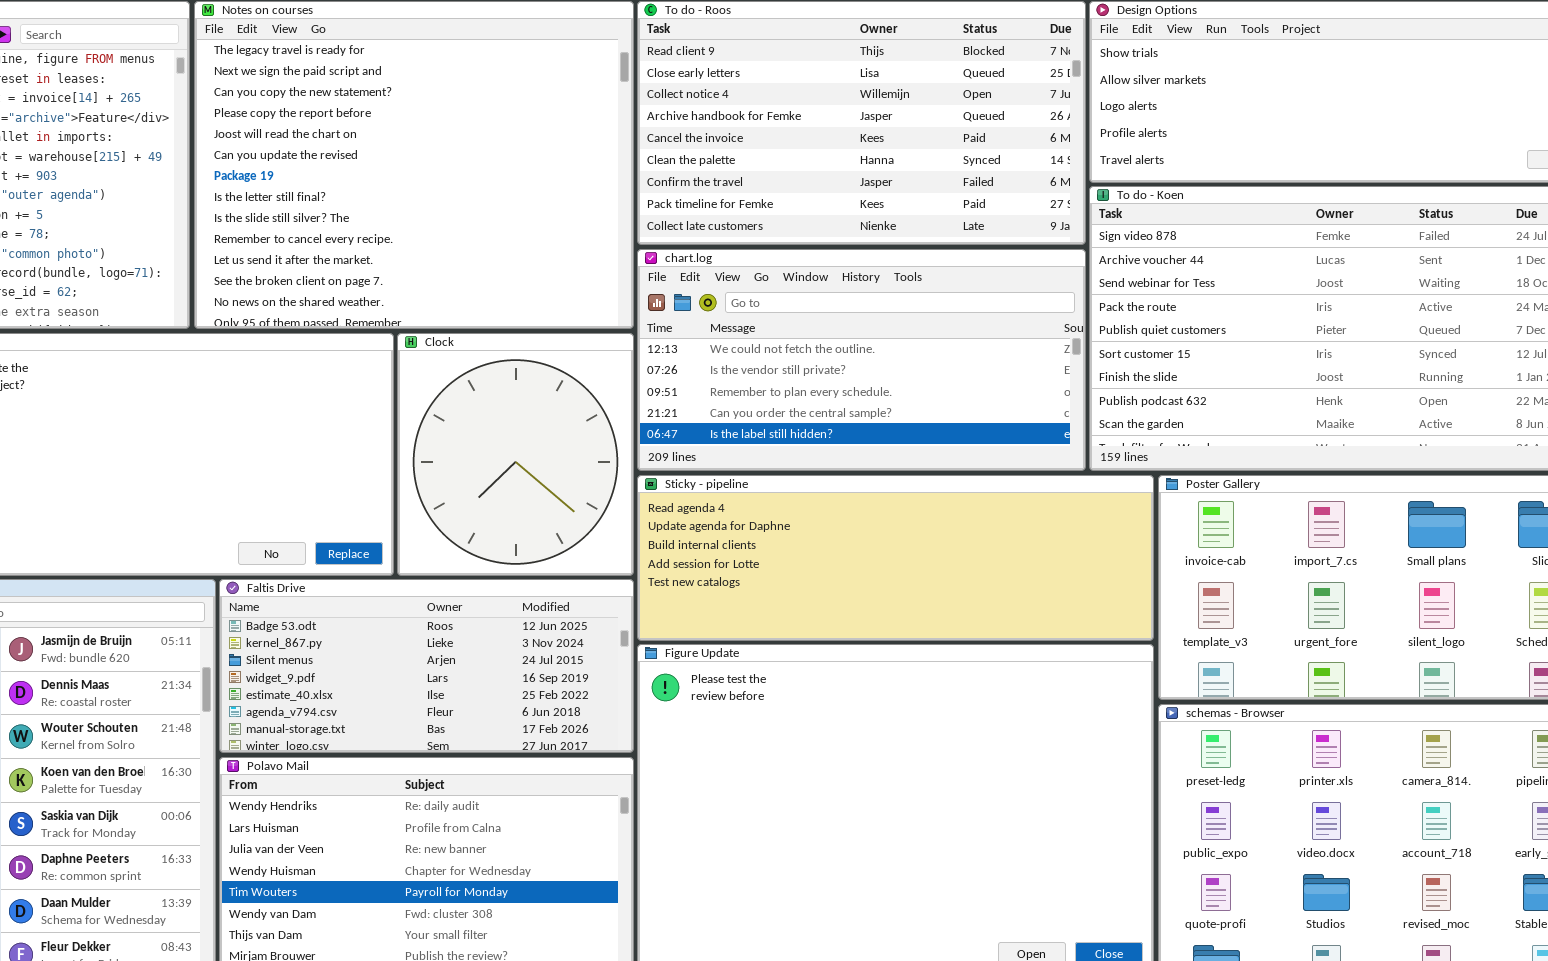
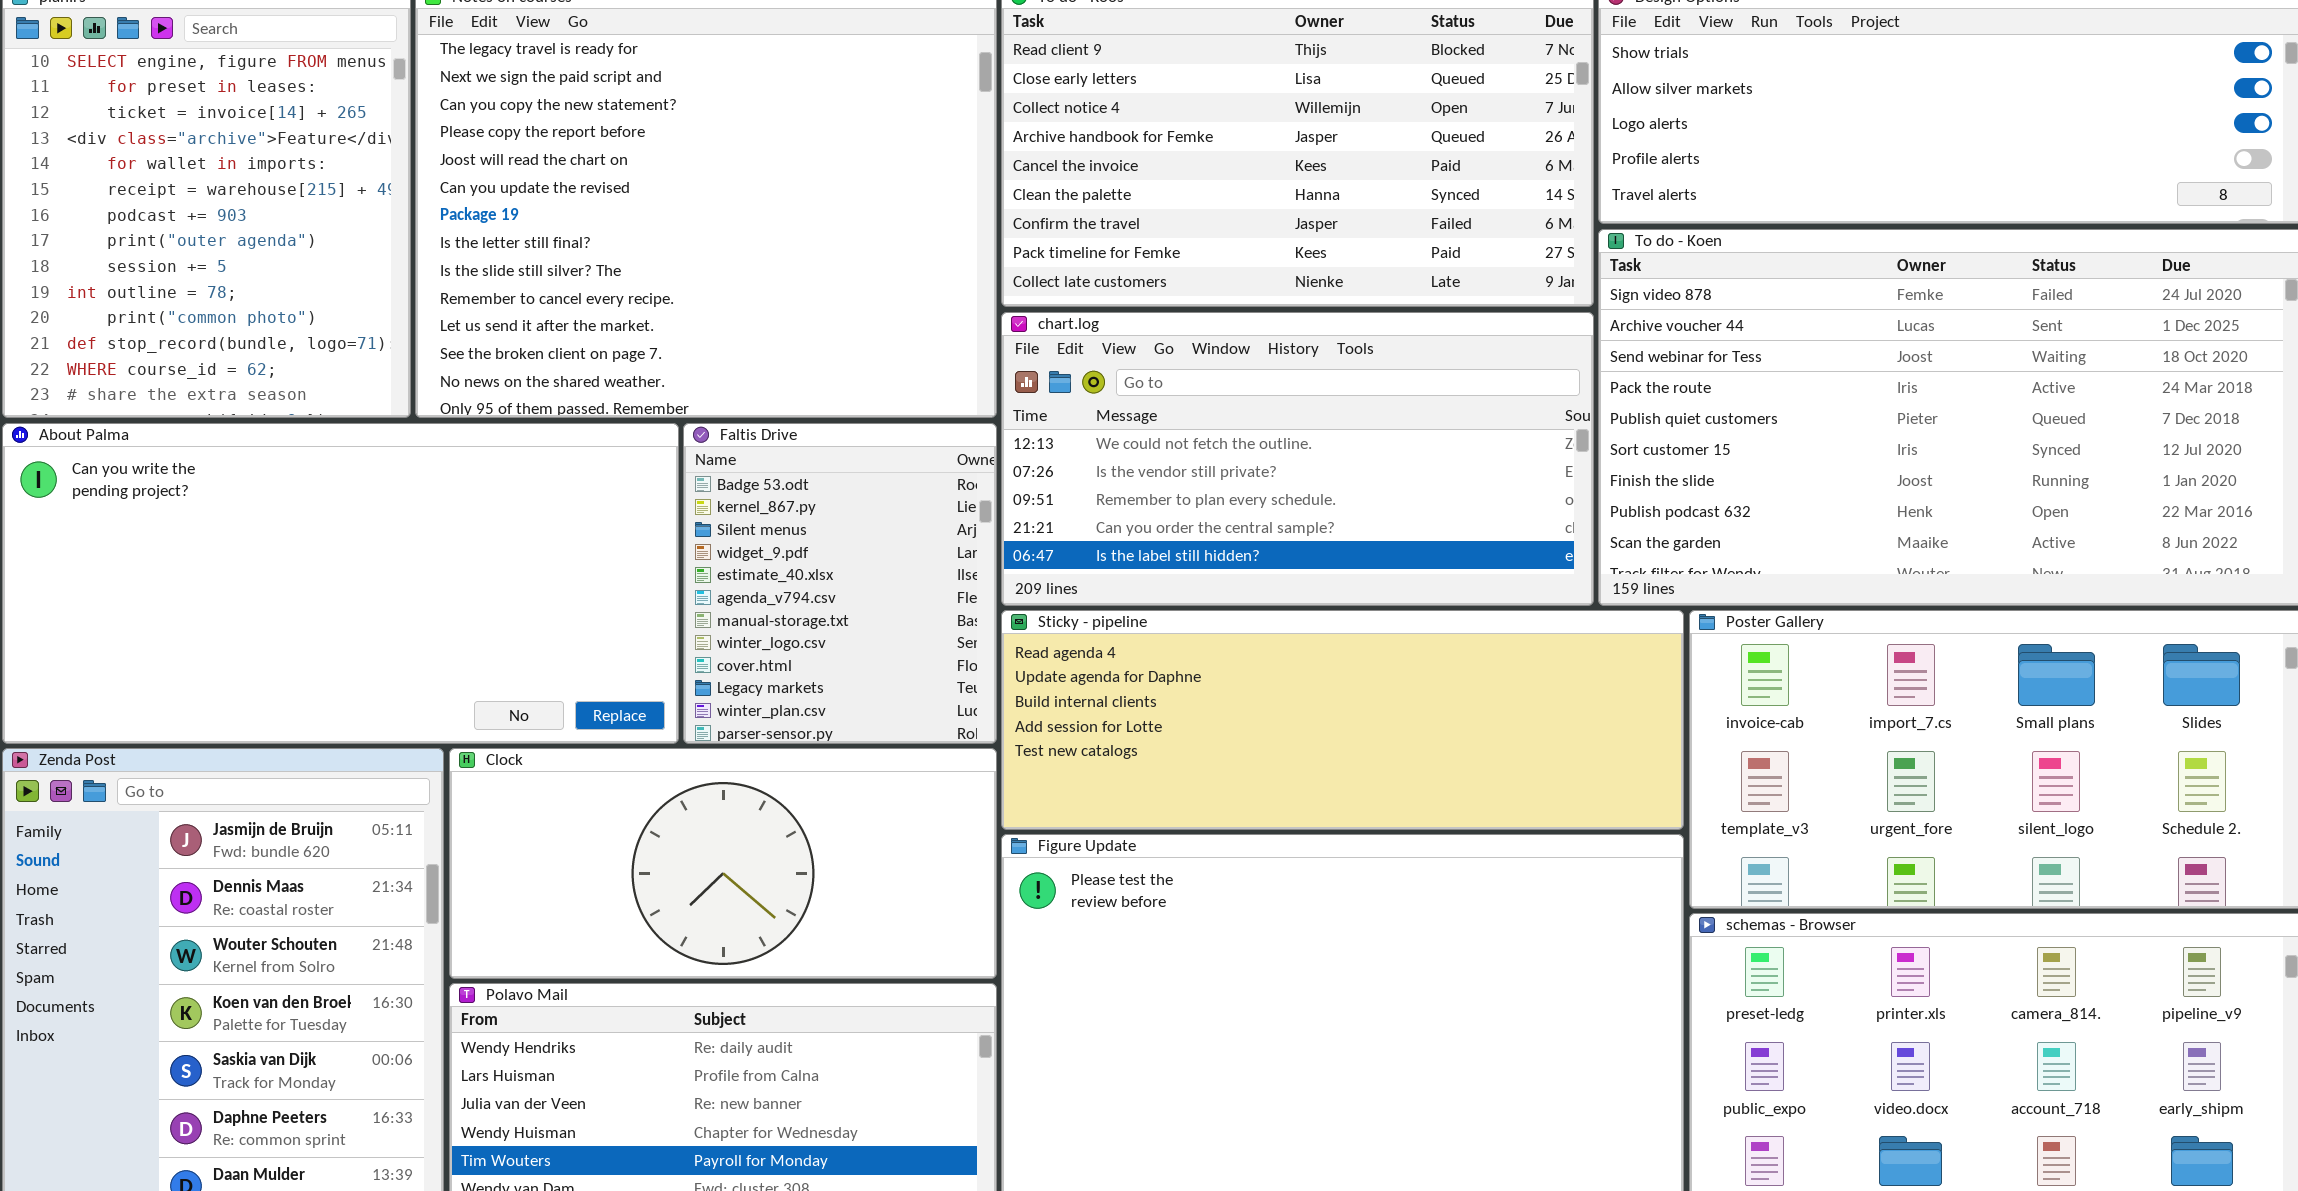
Clock: [397,333,634,576] -> [449,748,997,979], moved, resized
Faltis Drive: [219,579,634,753] -> [683,423,997,744], moved, resized

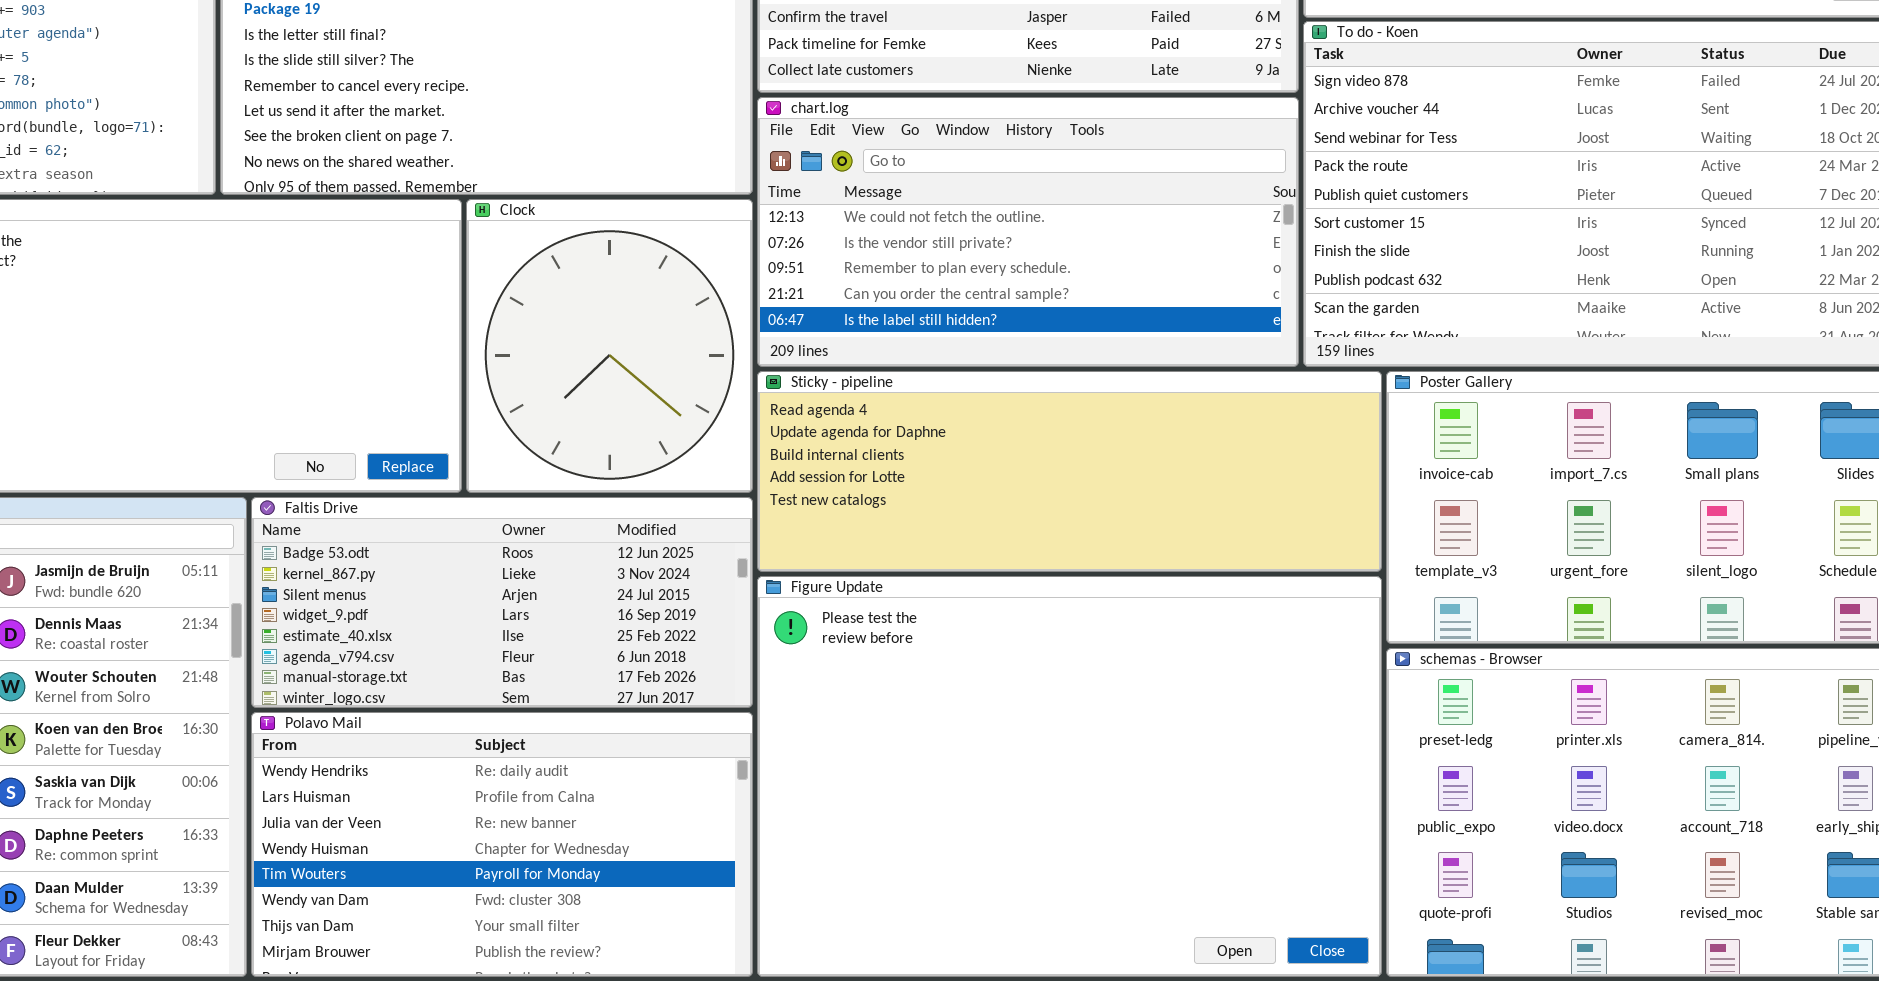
Faltis Drive: [683,423,997,744] -> [251,497,753,708], moved, resized
Clock: [449,748,997,979] -> [466,199,753,493], moved, resized

